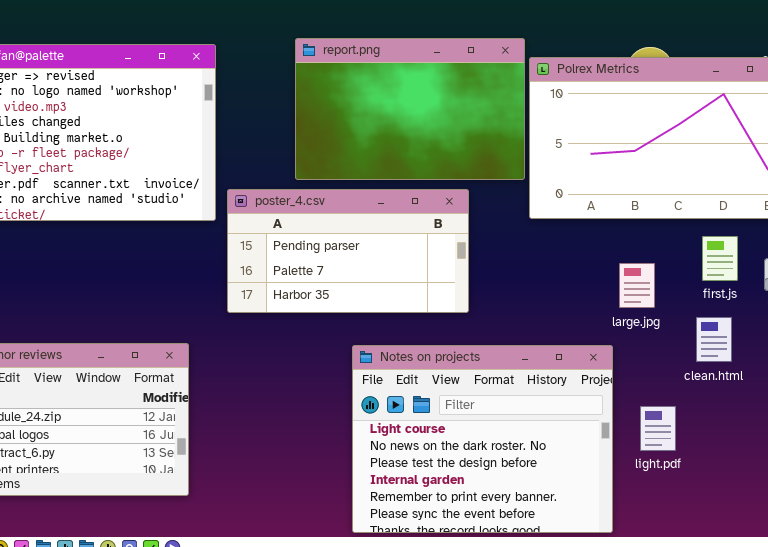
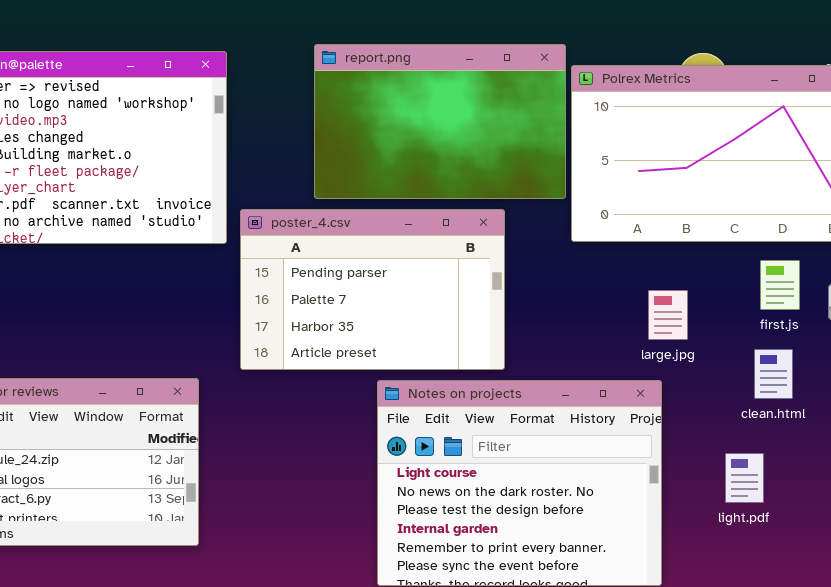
poster_4.csv: [227,189,469,313] -> [240,209,505,370], resized
large.jpg: [619,263,655,308] -> [648,290,688,340], moved
light.pdf: [640,406,676,451] -> [725,453,764,503], moved

